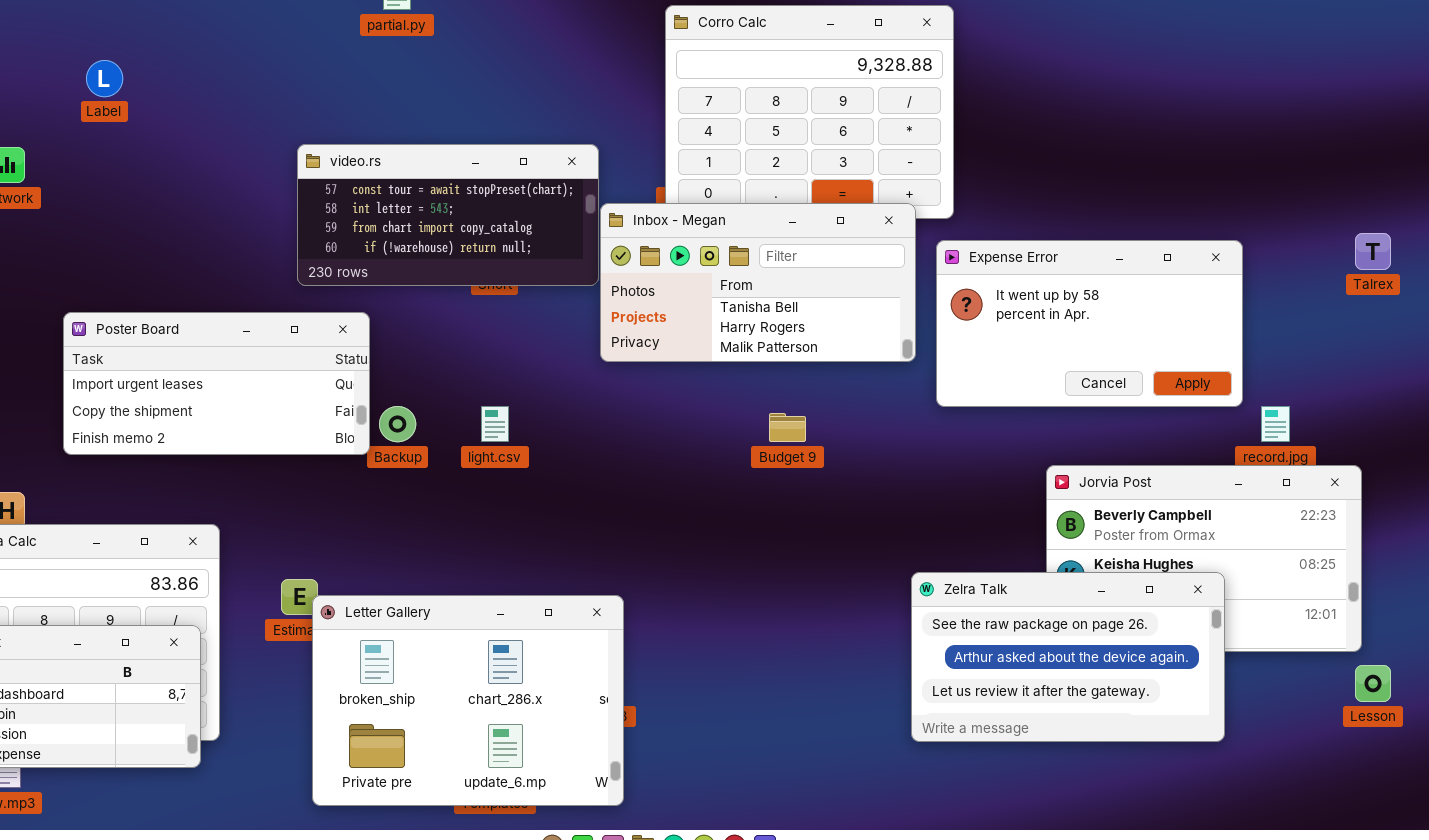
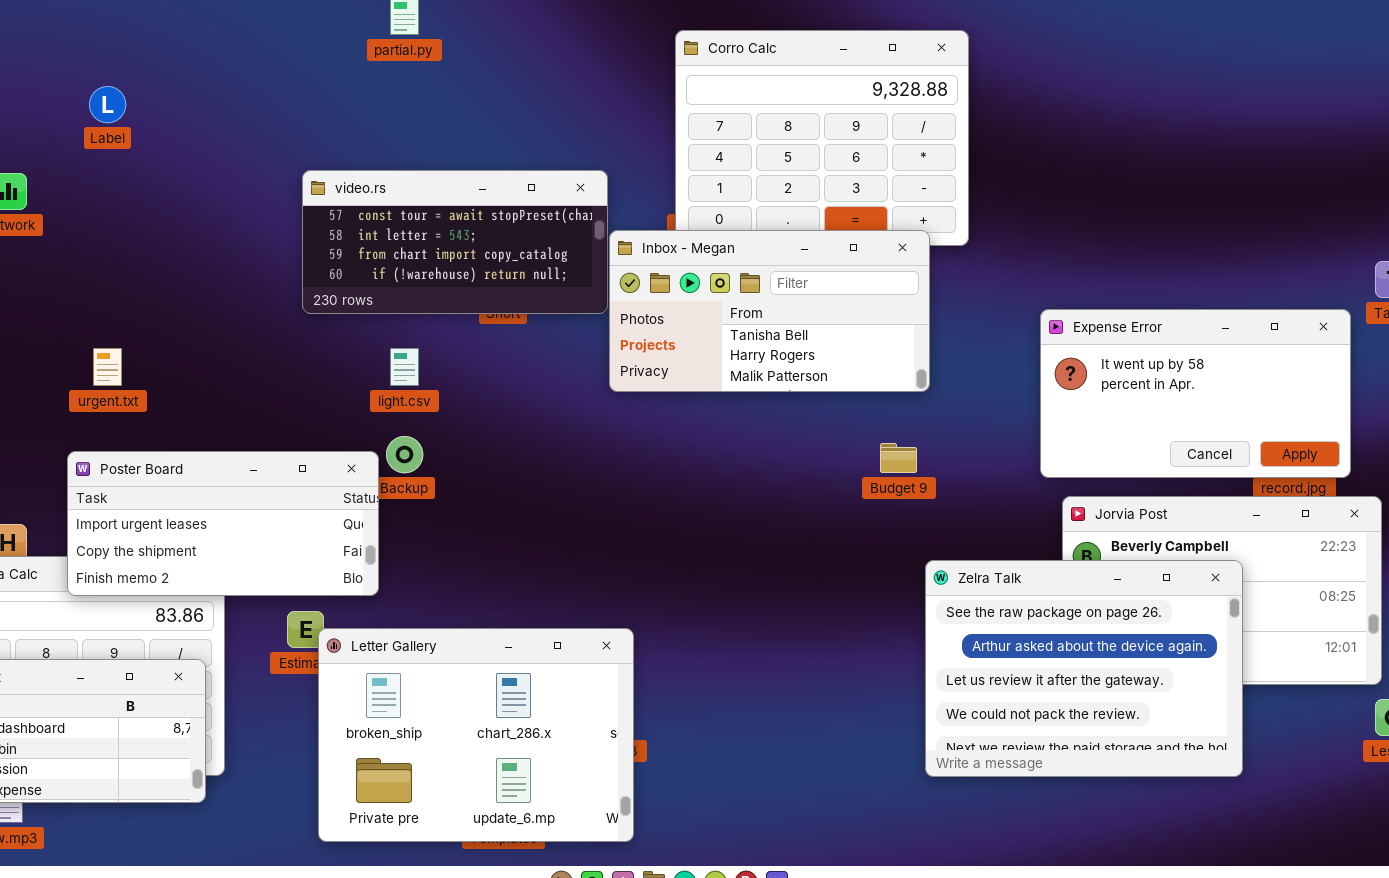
Expense Error: [936,240,1243,407] -> [1040,309,1351,478], moved
Poster Board: [63,312,370,455] -> [67,451,379,596], moved
light.csv: [481,406,509,442] -> [390,348,419,386], moved
Budget 9: [769,413,806,442] -> [880,443,917,473], moved
Zelra Talk: [911,572,1225,742] -> [925,560,1243,777], resized

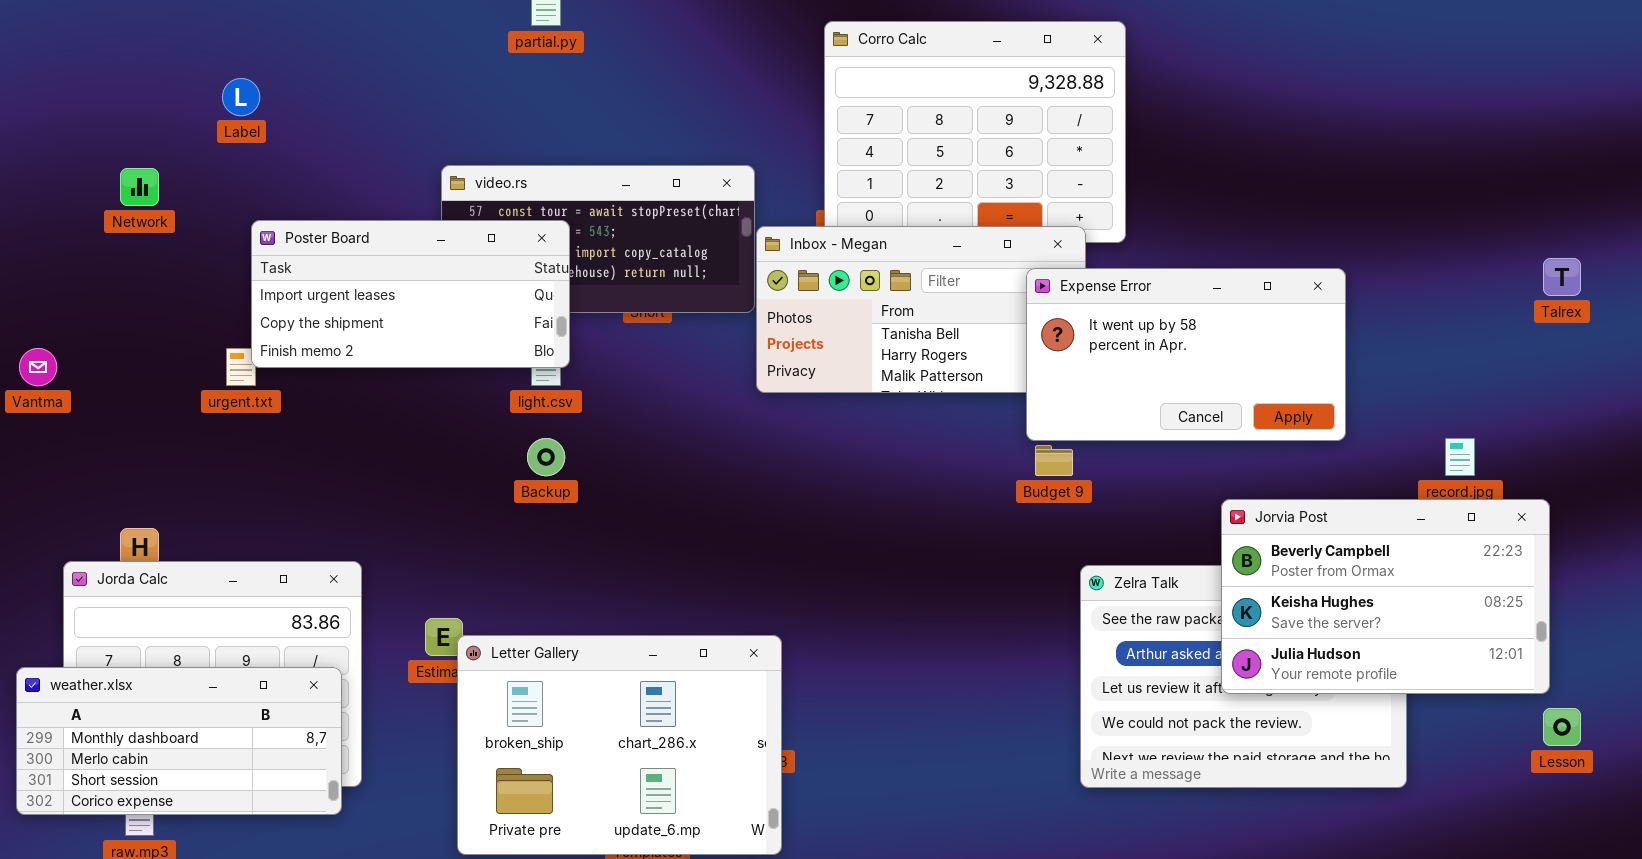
Expense Error: [1040,309,1351,478] -> [1026,268,1346,441], moved
Poster Board: [67,451,379,596] -> [251,220,570,368], moved
Jorvia Post: [1062,496,1382,685] -> [1221,499,1550,694], raised

